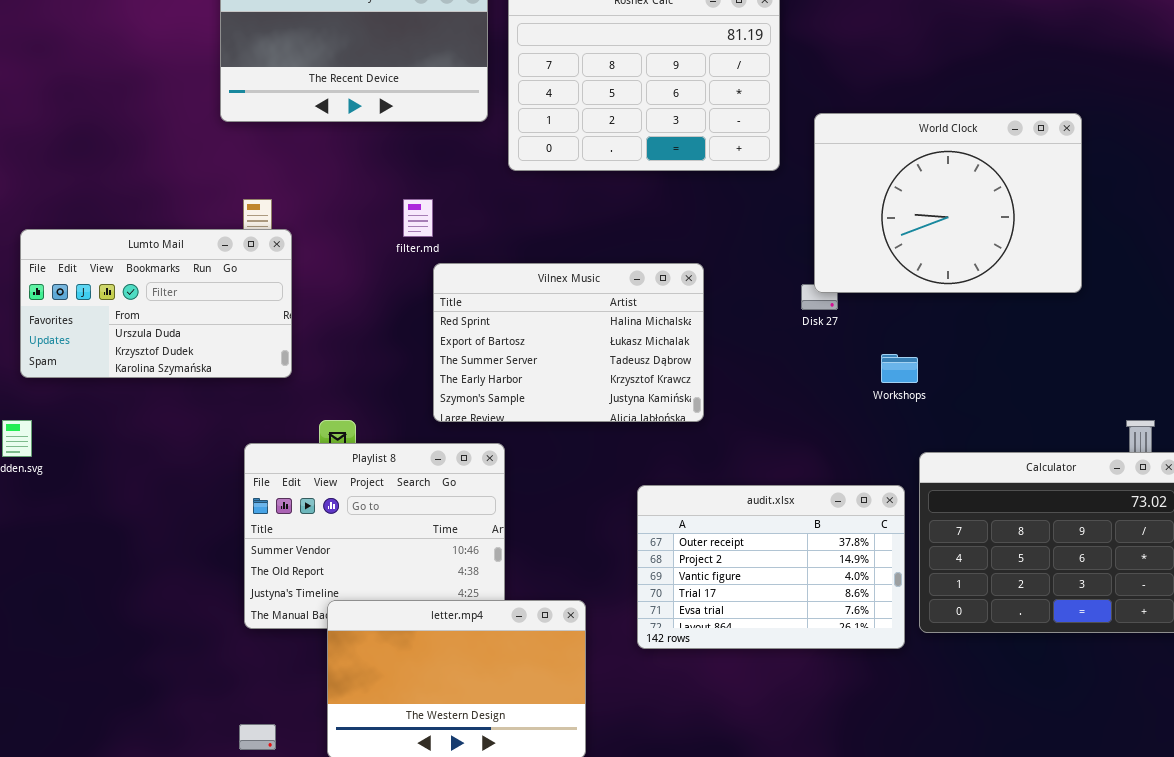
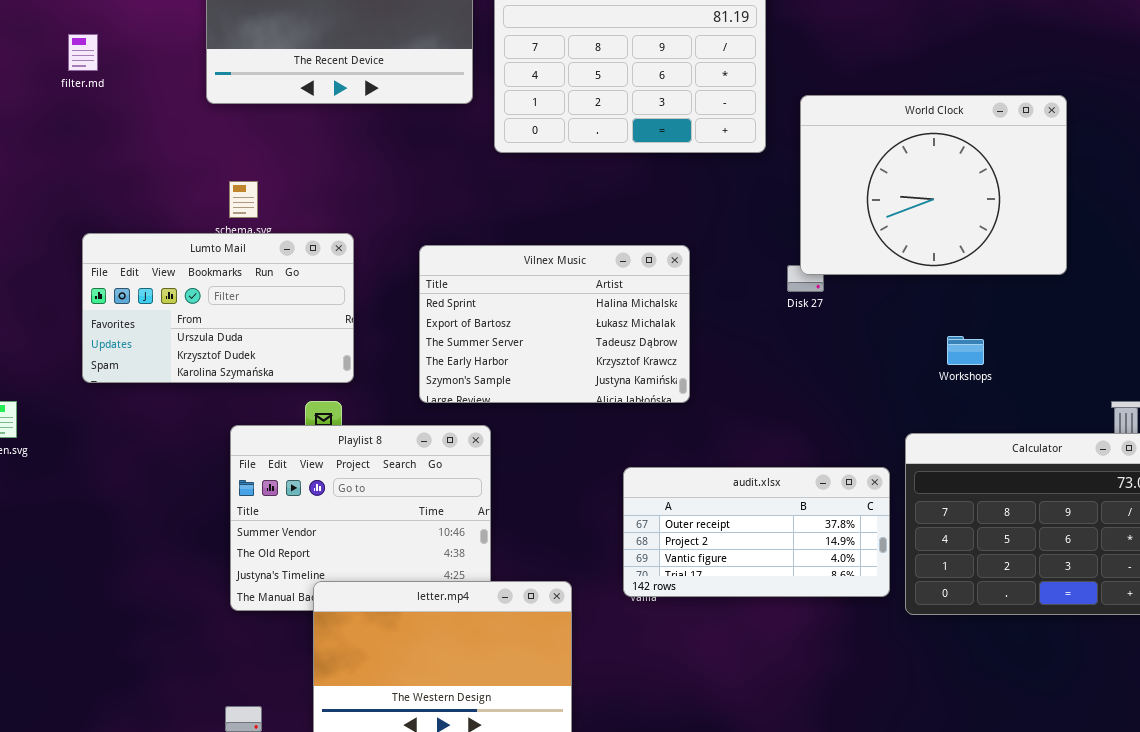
filter.md: [403,199,433,237] -> [68,34,98,71], moved
Lumto Mail: [20,229,292,378] -> [82,233,354,383], moved
Workshops: [881,354,918,383] -> [947,336,984,365], moved
audit.xlsx: [637,485,905,649] -> [623,467,890,597], resized

